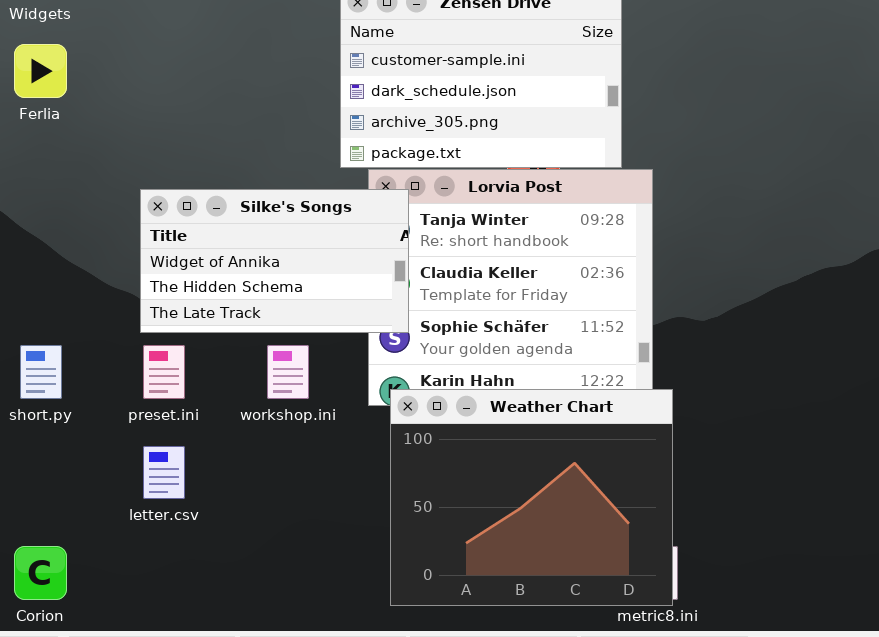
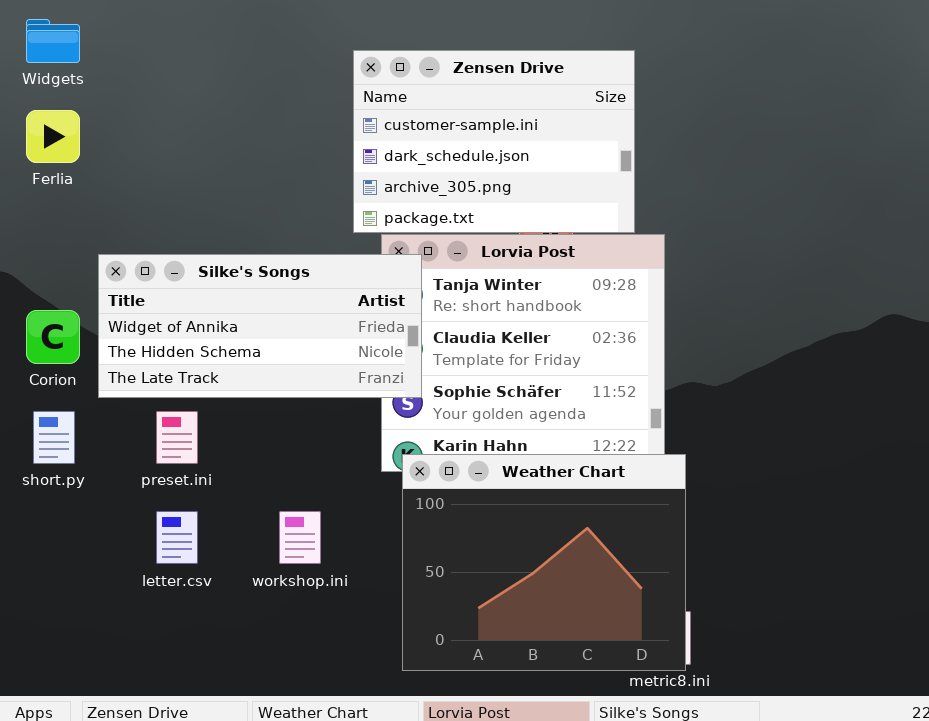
Silke's Songs: [140,189,409,333] -> [98,254,422,398], resized
workshop.ini: [267,345,309,399] -> [279,511,321,564], moved
Corion: [14,546,67,600] -> [26,310,80,364], moved

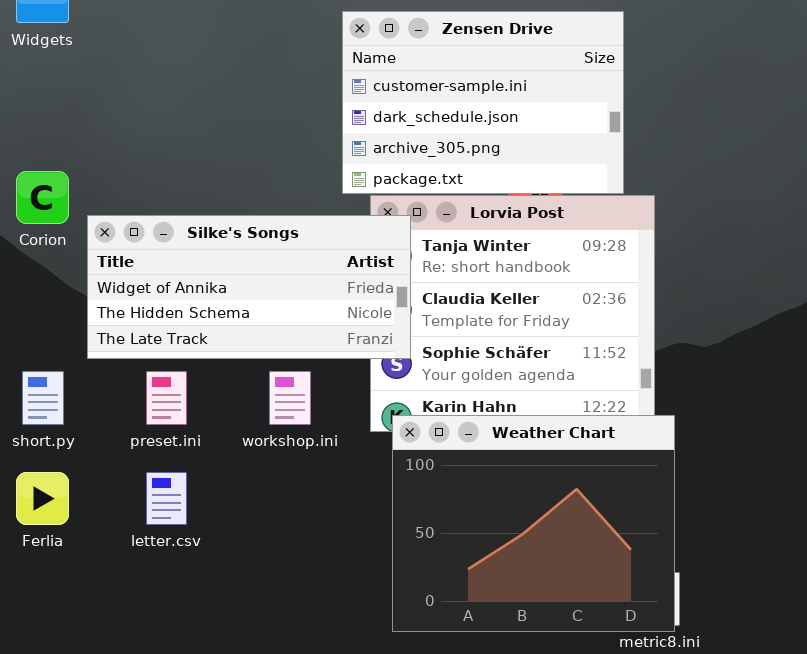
Ferlia: [26,110,80,163] -> [16,472,69,525], moved
Corion: [26,310,80,364] -> [16,171,69,224], moved
workshop.ini: [279,511,321,564] -> [269,371,311,425], moved

